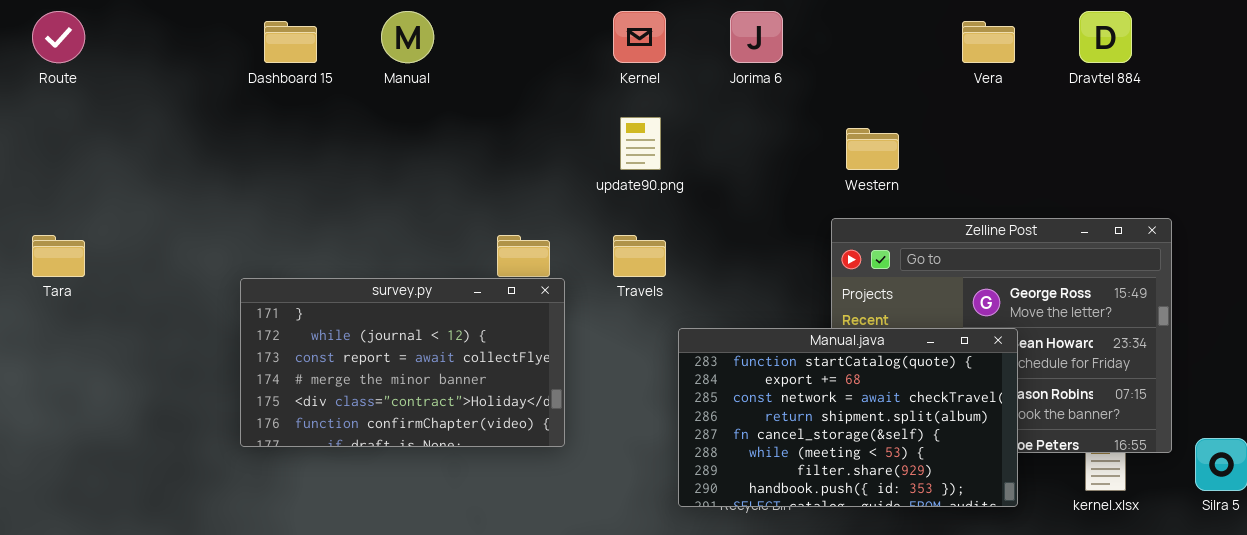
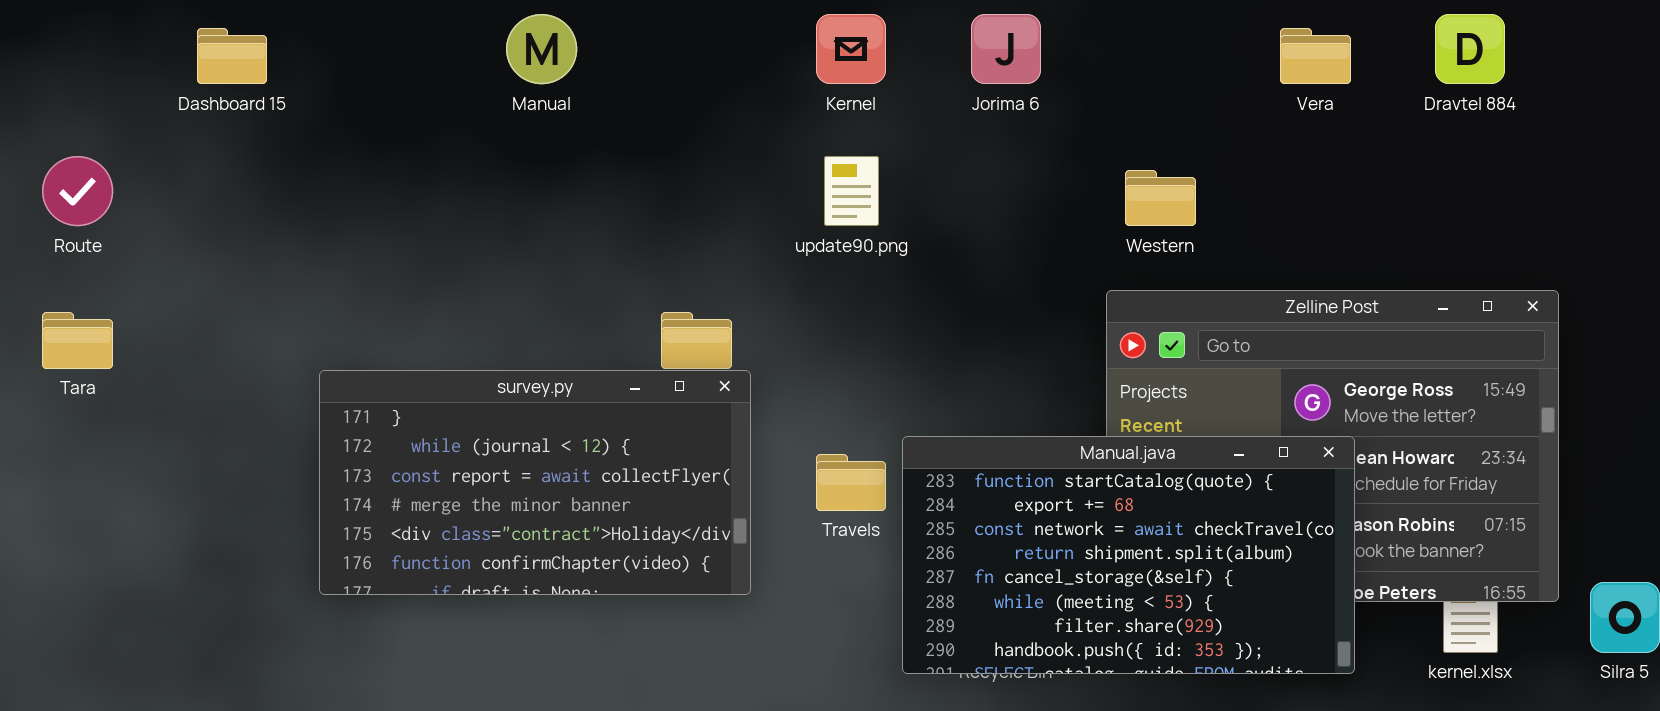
Route: [32,11,85,63] -> [42,156,113,226], moved
Dashboard 15: [264,21,317,63] -> [197,28,267,84], moved
Travels: [613,235,666,277] -> [816,454,886,511], moved

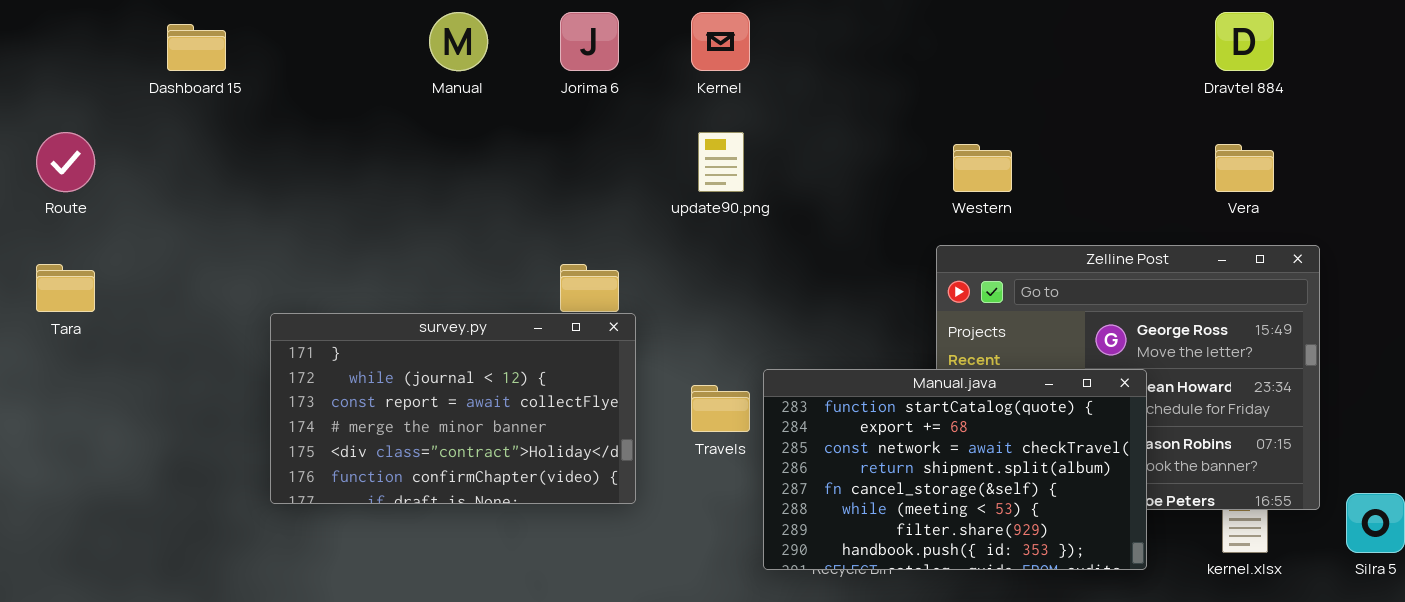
Jorima 6: [971,14,1041,84] -> [560,12,619,71], moved
Vera: [1280,28,1351,84] -> [1215,144,1274,192], moved

